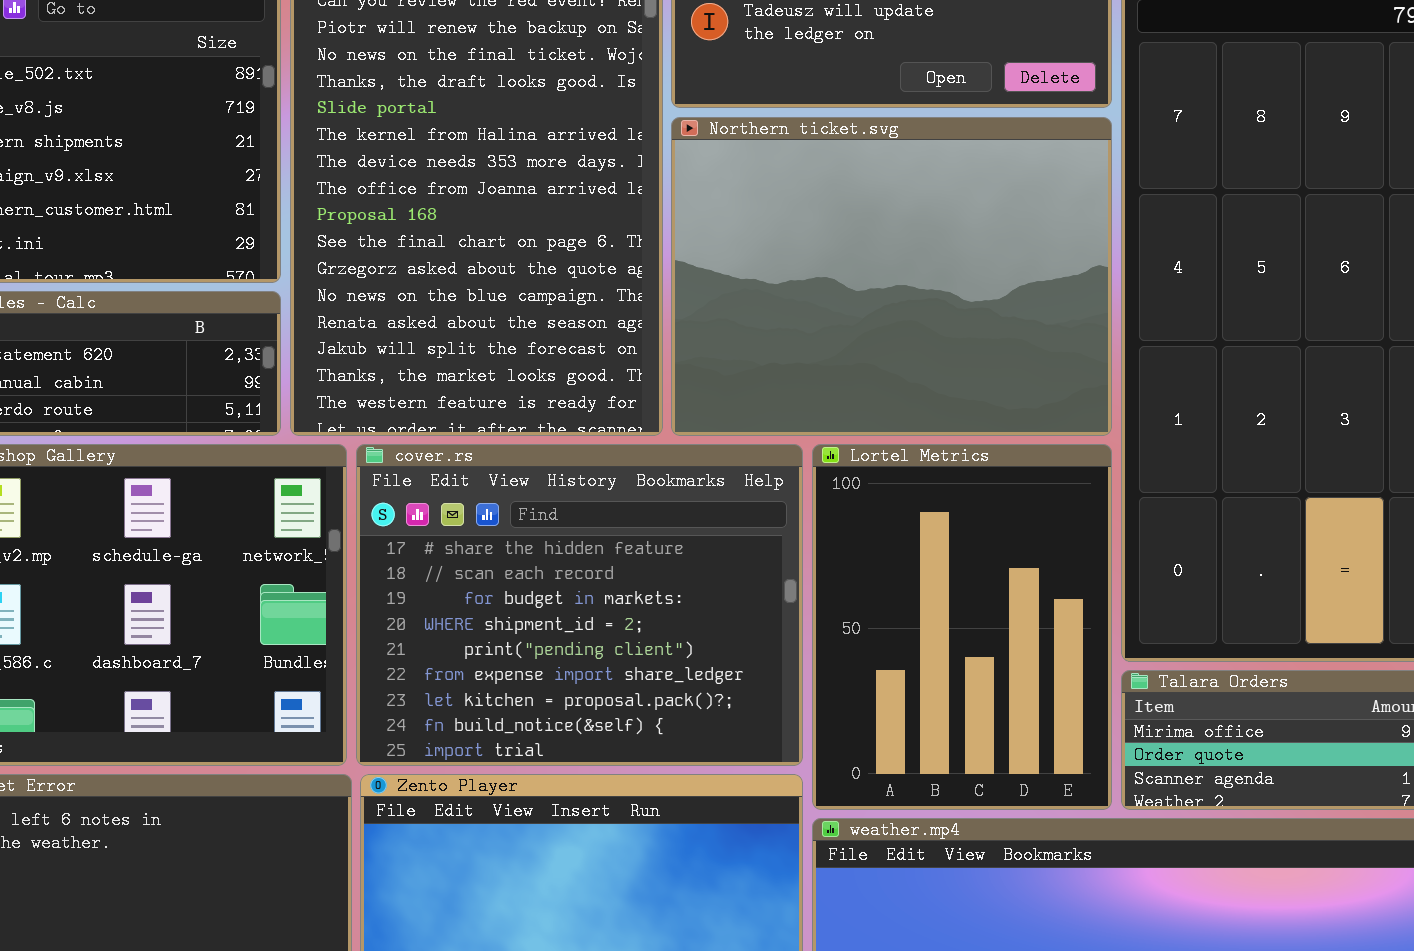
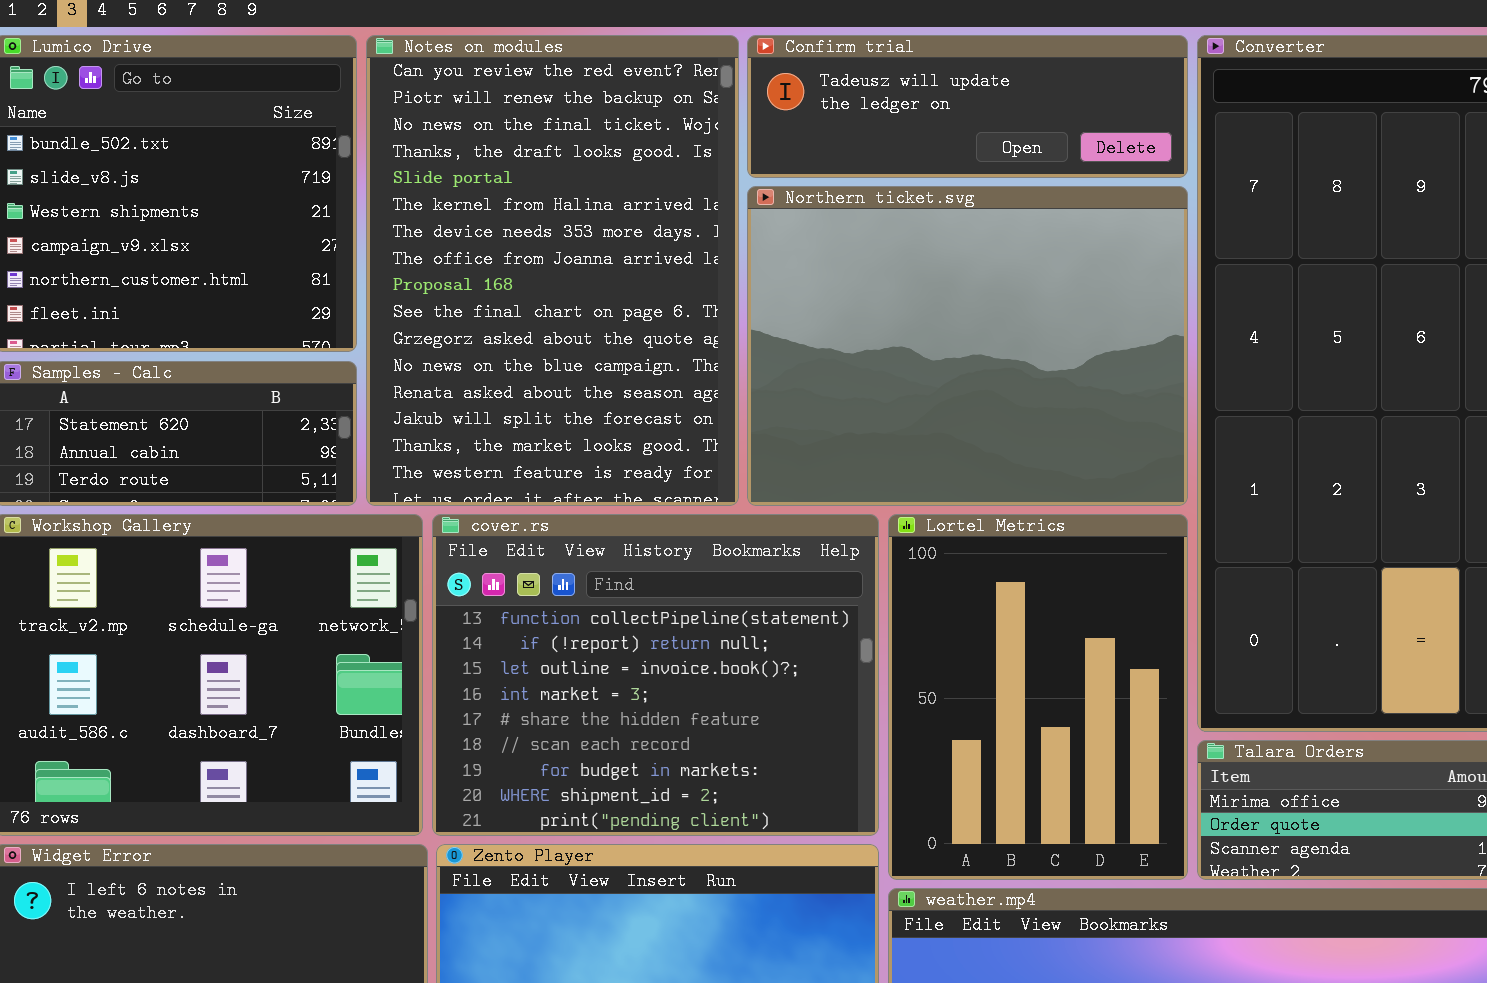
cover.rs: [356,444,803,766] -> [432,514,879,836], scrolled up 4 rows

